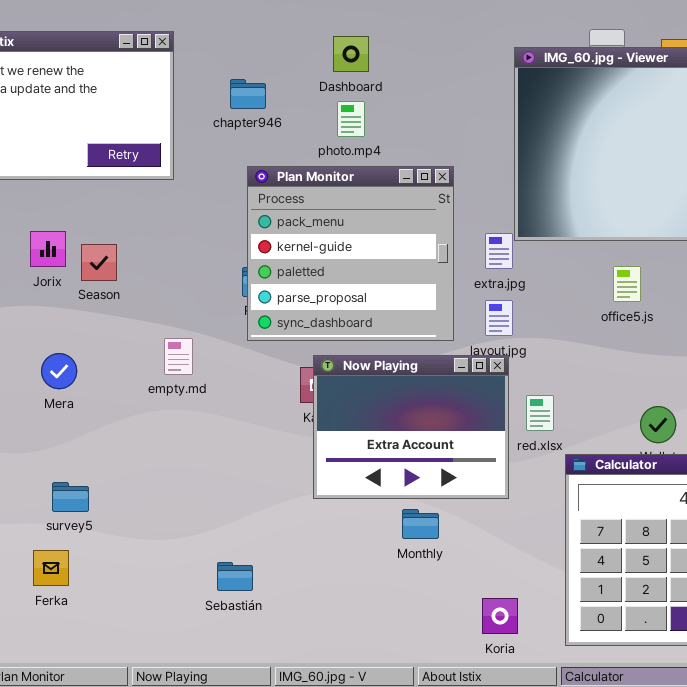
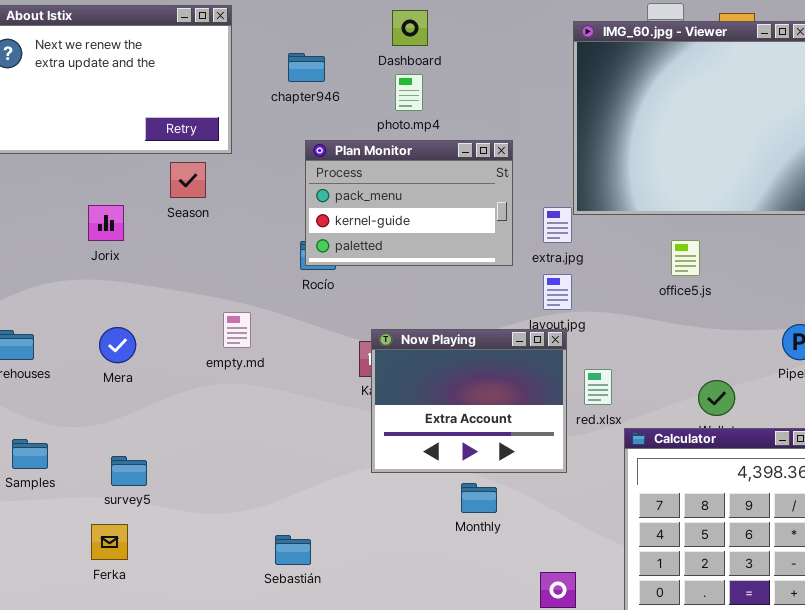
Plan Monitor: [247,166,454,341] -> [305,140,513,266], resized
Season: [81,244,117,281] -> [170,162,206,198], moved

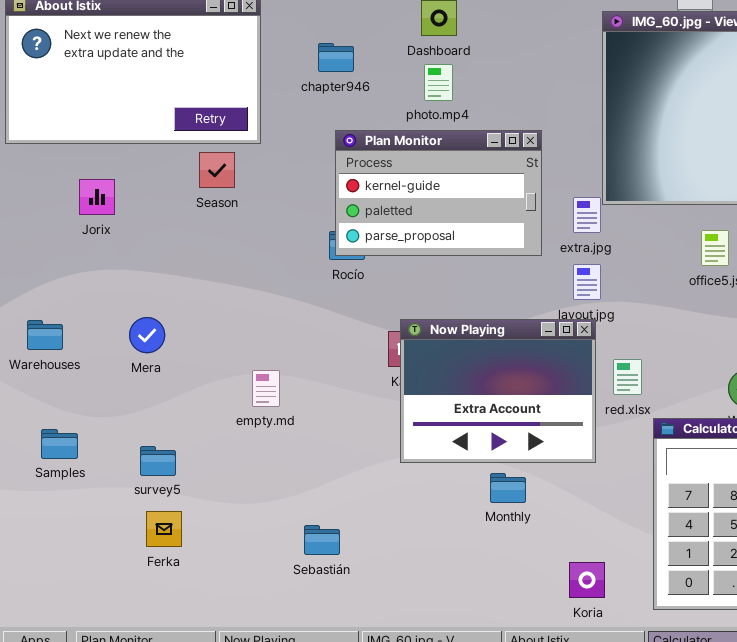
Plan Monitor: [305,140,513,266] -> [335,130,542,256], scrolled down 1 row
Jorix: [88,205,124,241] -> [79,179,115,215], moved
empty.md: [223,312,251,348] -> [252,370,280,407], moved
Ferka: [91,524,128,560] -> [146,511,182,547], moved

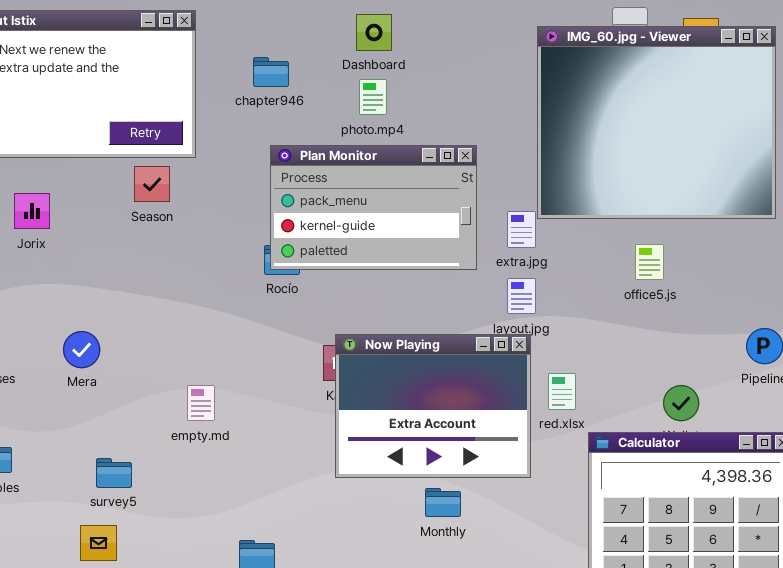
Plan Monitor: [335,130,542,256] -> [270,145,477,270], scrolled up 1 row
survey5: [140,446,176,476] -> [96,458,132,488], moved

